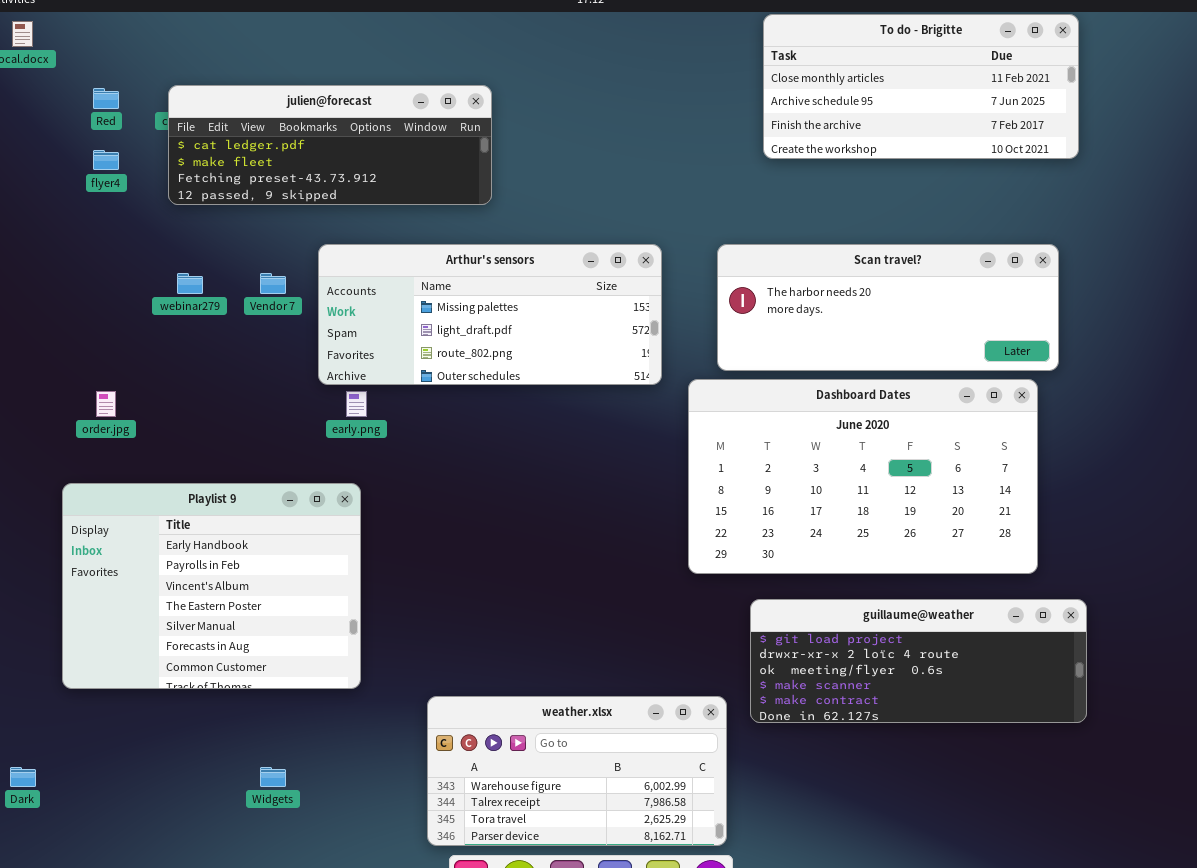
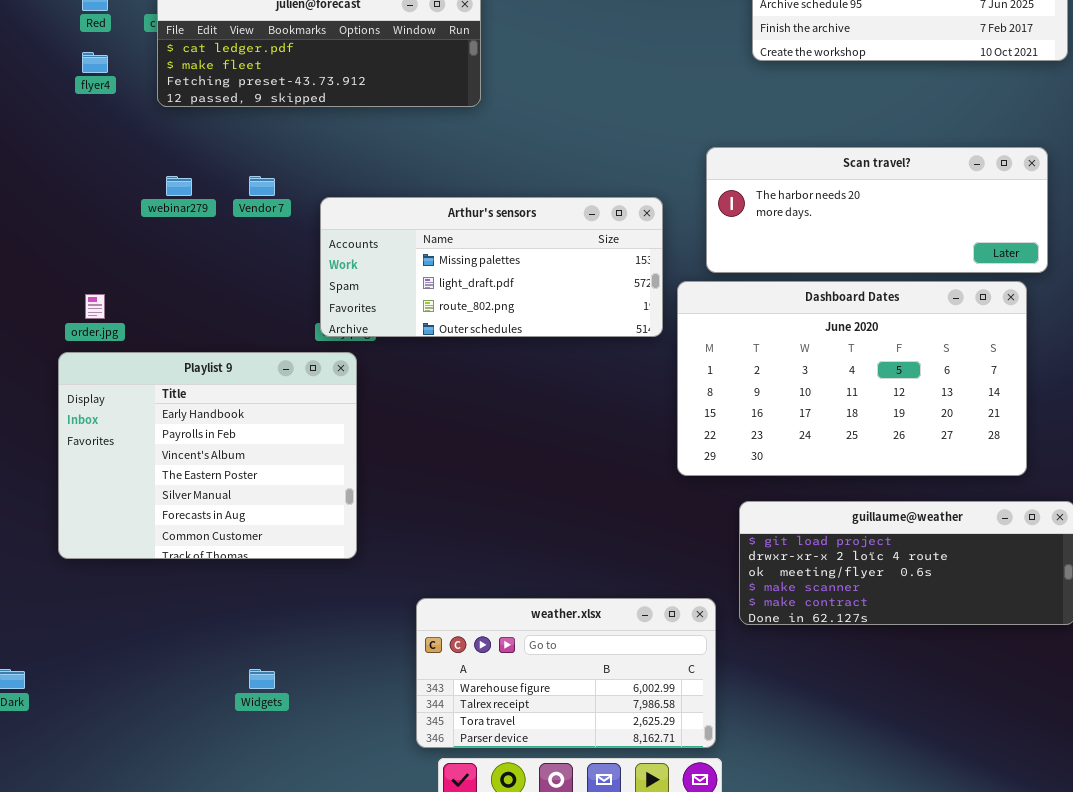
Arthur's sensors: [318,244,662,385] -> [320,197,663,337], moved
Playlist 9: [62,483,361,689] -> [58,352,357,559], moved

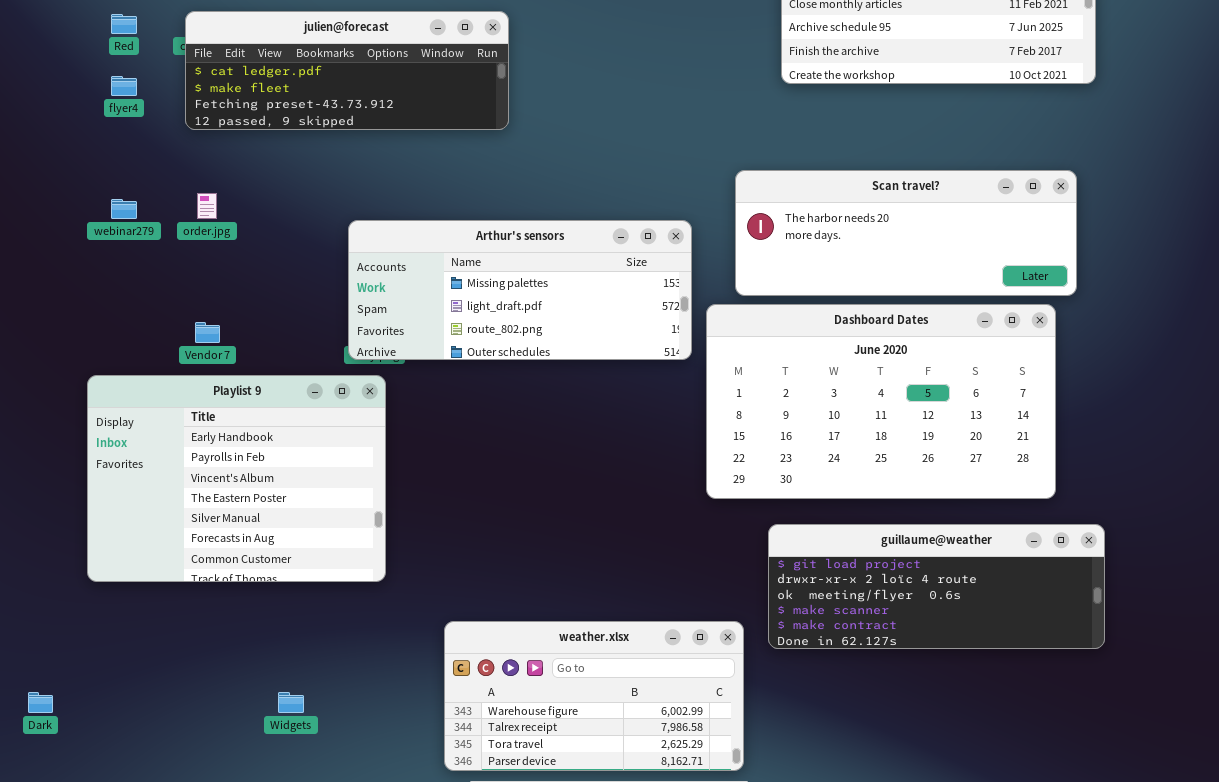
webinar279: [166,176,192,196] -> [111,199,137,219], moved
Vendor 7: [249,176,275,196] -> [195,322,220,343], moved
order.jpg: [85,294,105,319] -> [197,193,217,219], moved

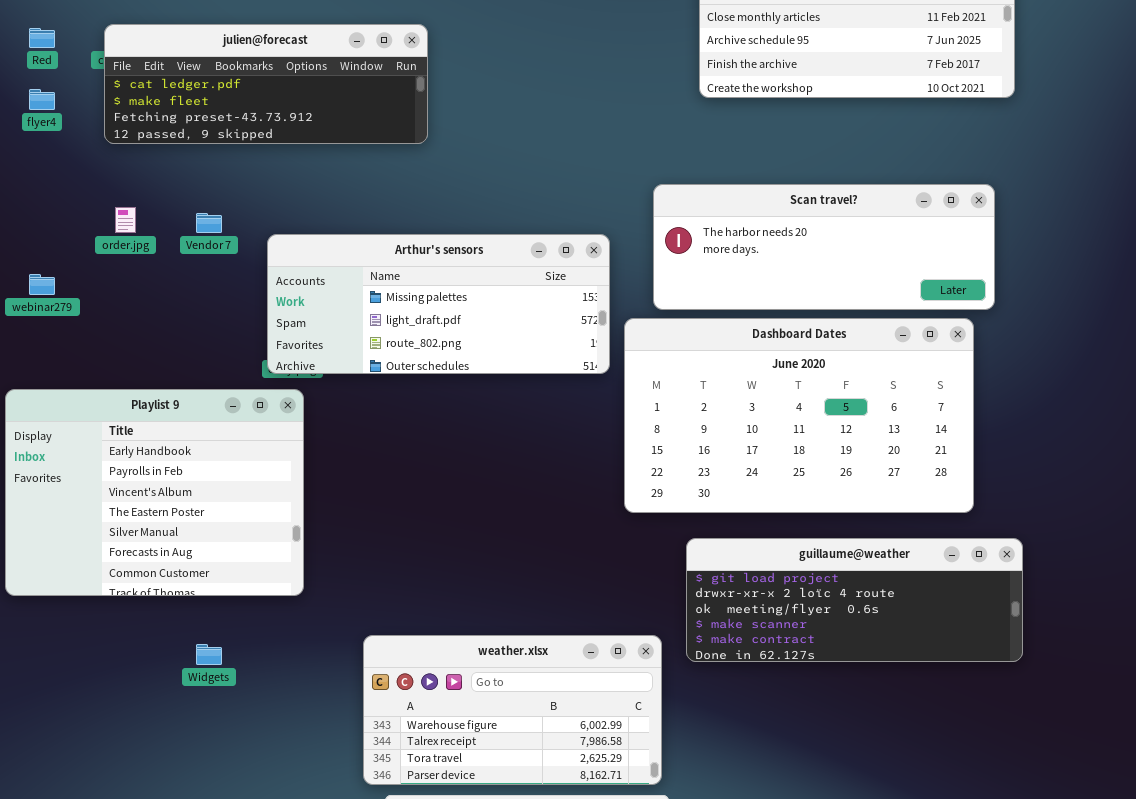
webinar279: [111,199,137,219] -> [29,274,55,295], moved
Vendor 7: [195,322,220,343] -> [196,213,222,233], moved
Widgets: [278,692,304,713] -> [196,644,222,665], moved

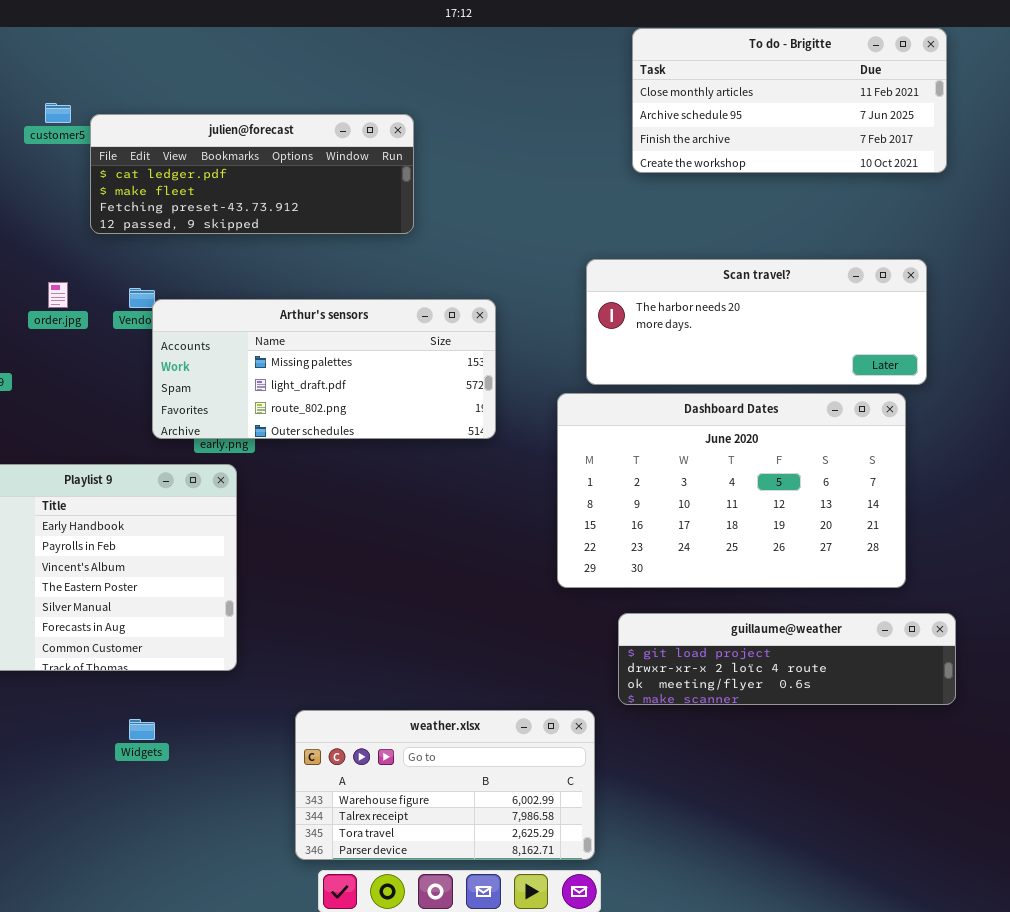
julien@forecast: [104,24,428,144] -> [90,114,414,234], moved
Arthur's sensors: [267,234,610,374] -> [152,299,496,439], moved
guillaume@weather: [686,538,1023,662] -> [618,613,956,705], resized

